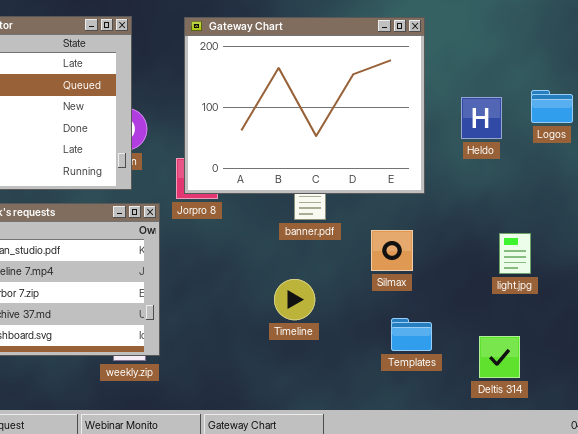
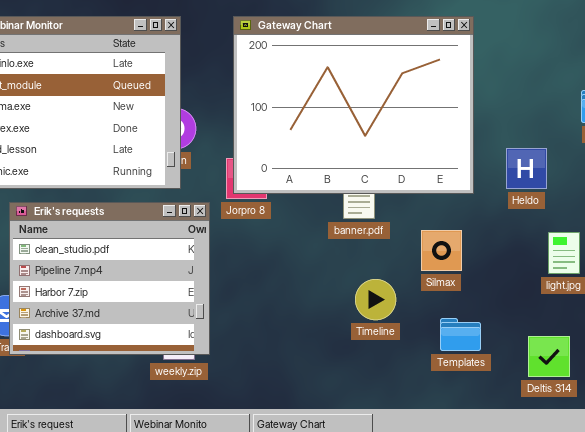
Heldo: [461,97,502,139] -> [506,148,547,189], moved
Timeline: [274,279,315,320] -> [355,279,396,320], moved

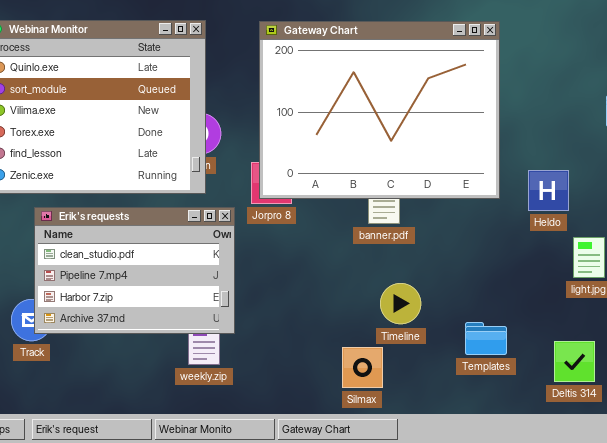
Heldo: [506,148,547,189] -> [528,170,569,211], moved
Erik's requests: [9,202,210,355] -> [34,207,235,334], resized
Silmax: [421,230,462,271] -> [342,347,383,388], moved

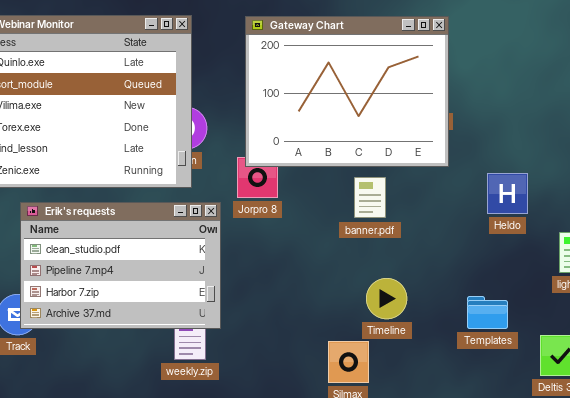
Gateway Chart: [259,21,500,199] -> [245,16,449,167], resized
Heldo: [528,170,569,211] -> [487,173,528,214], moved
Templates: [465,322,507,355] -> [467,296,508,329], moved

